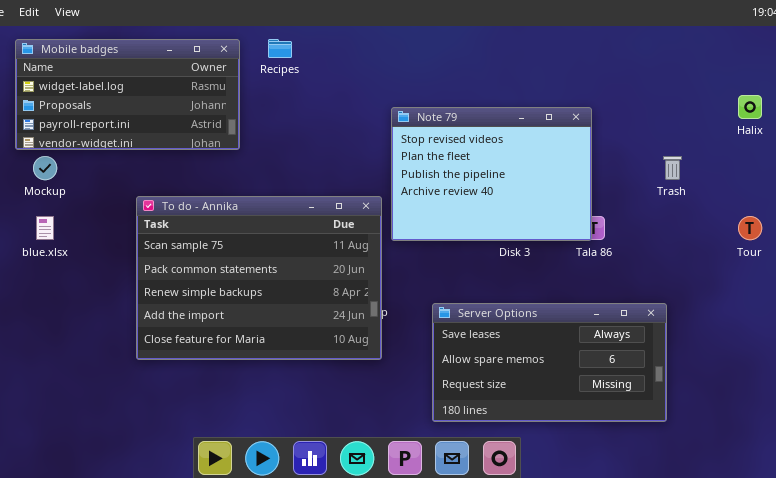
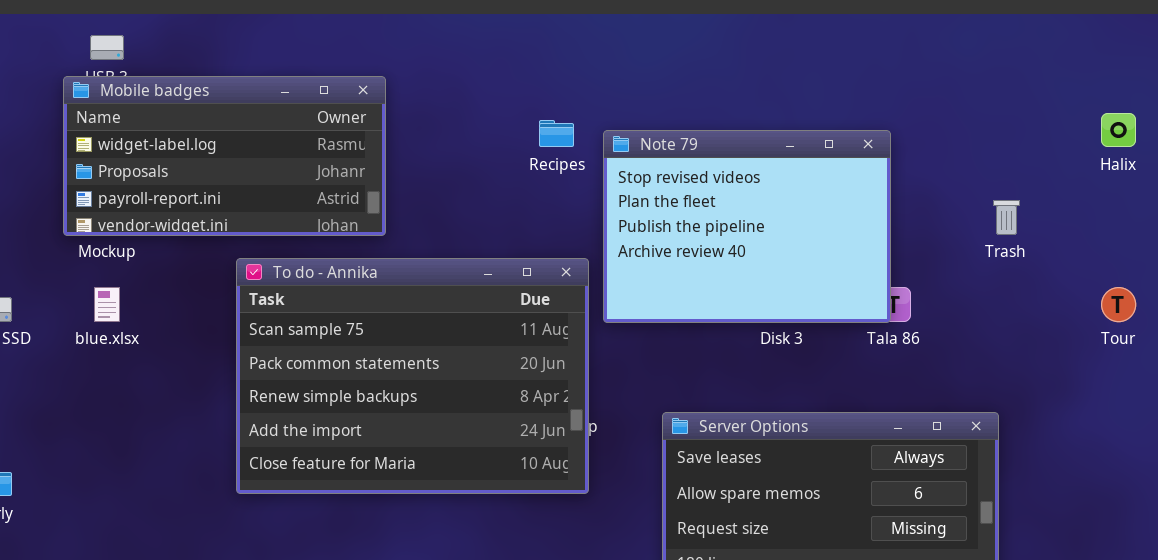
Mobile badges: [15,39,240,150] -> [63,76,386,236], moved
Recipes: [268,39,292,58] -> [539,120,574,147], moved

